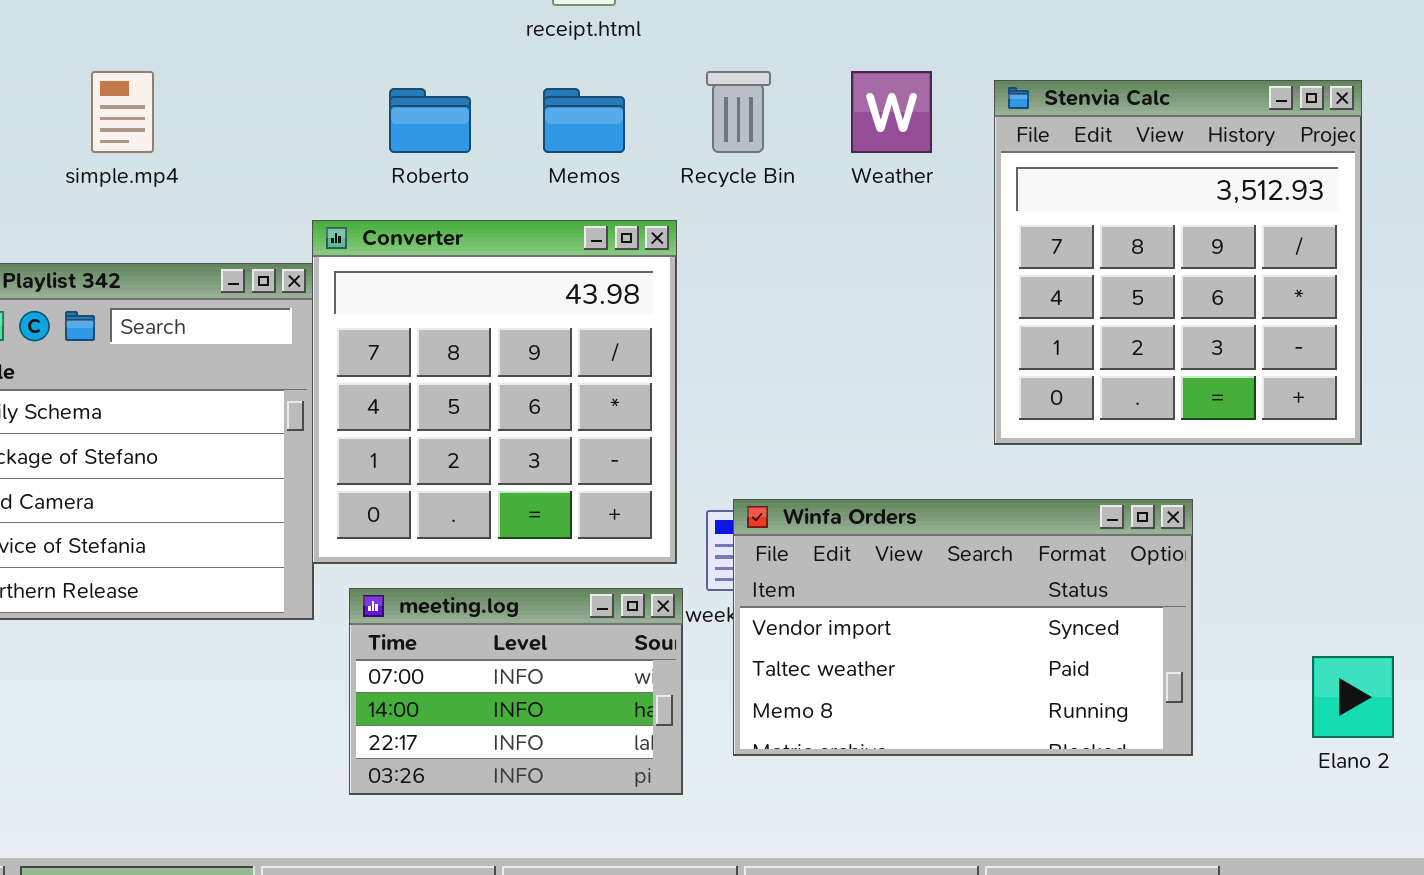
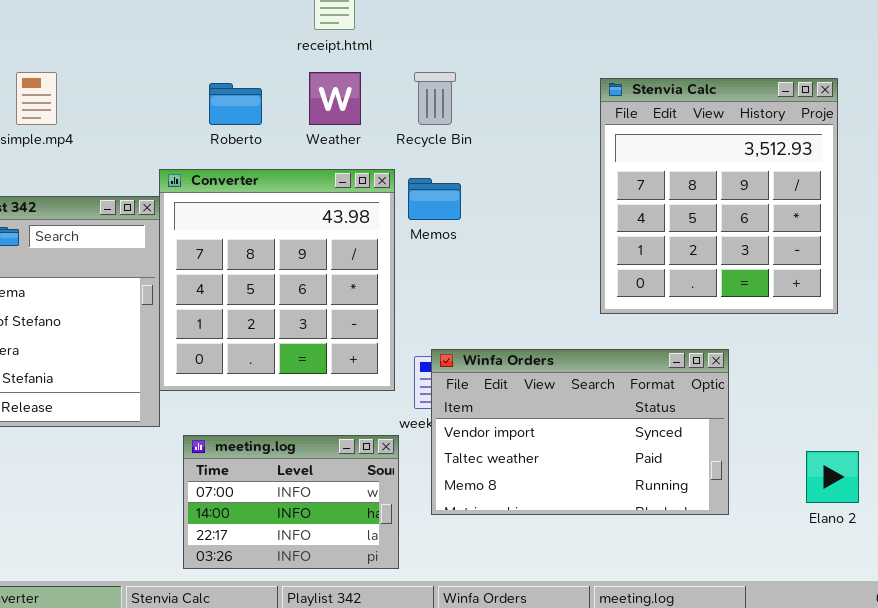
Weather: [851,71,932,153] -> [309,72,361,125], moved
Memos: [543,88,625,153] -> [408,178,461,220], moved
meeting.log: [349,588,683,795] -> [183,435,399,569], moved

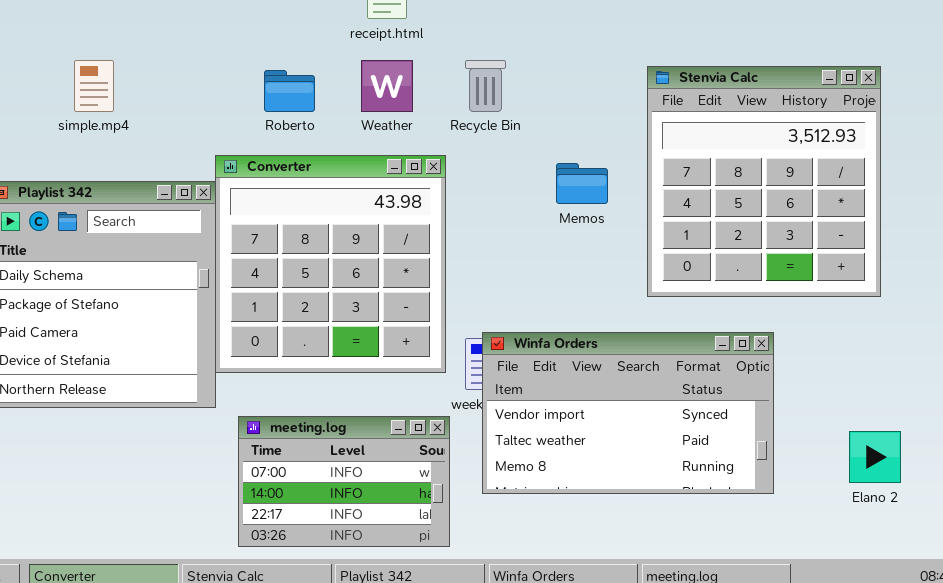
Memos: [408,178,461,220] -> [556,163,608,204], moved

